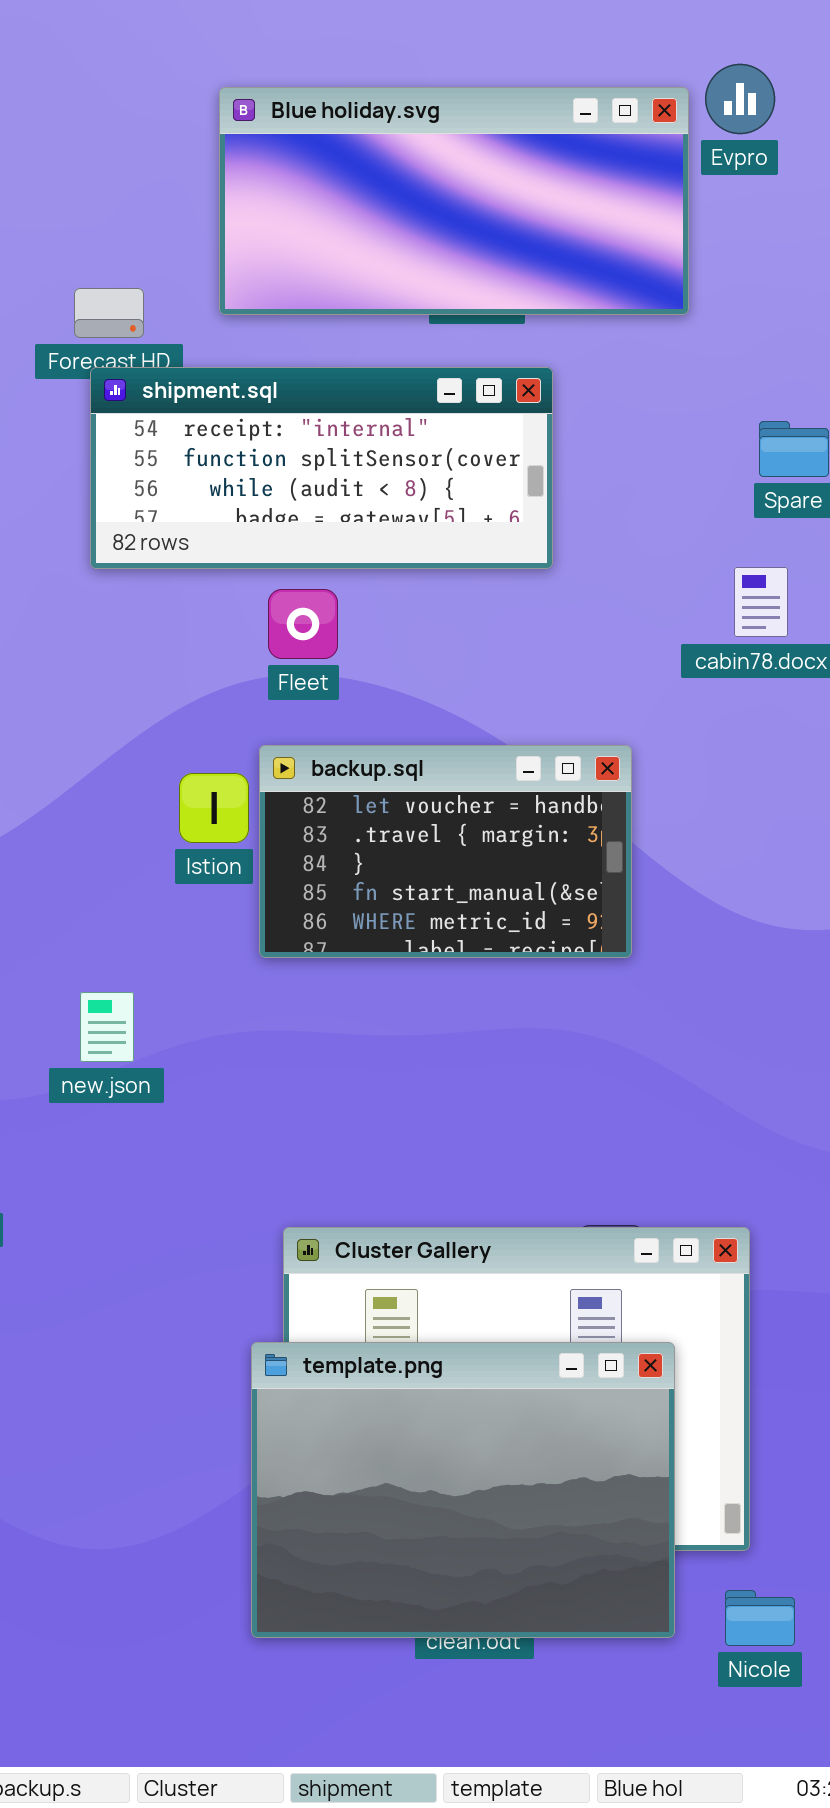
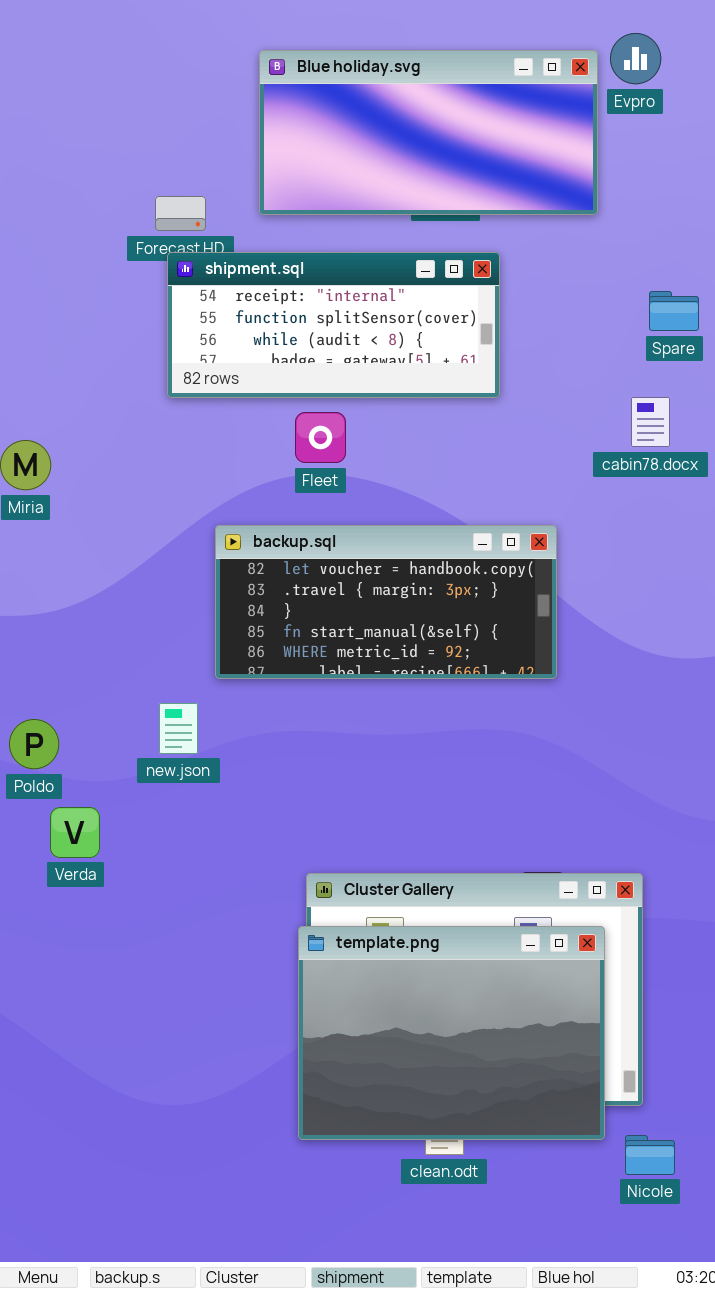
backup.sql: [259,745,632,958] -> [215,525,557,679], resized
template.png: [251,1342,675,1638] -> [298,926,605,1140], moved

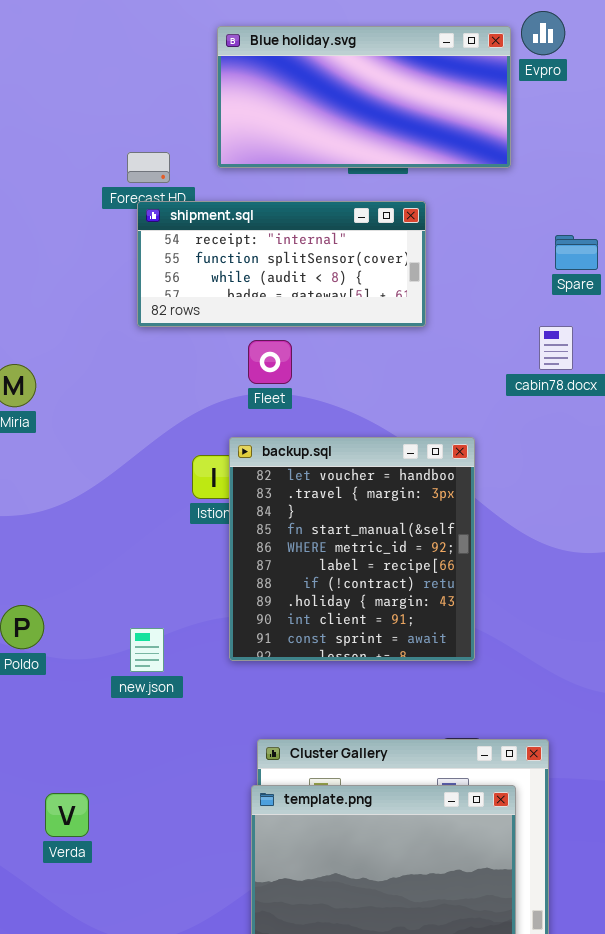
backup.sql: [215,525,557,679] -> [229,437,475,661], resized
new.json: [159,703,198,754] -> [130,628,164,672], moved
Verda: [50,807,100,858] -> [45,793,89,837], moved

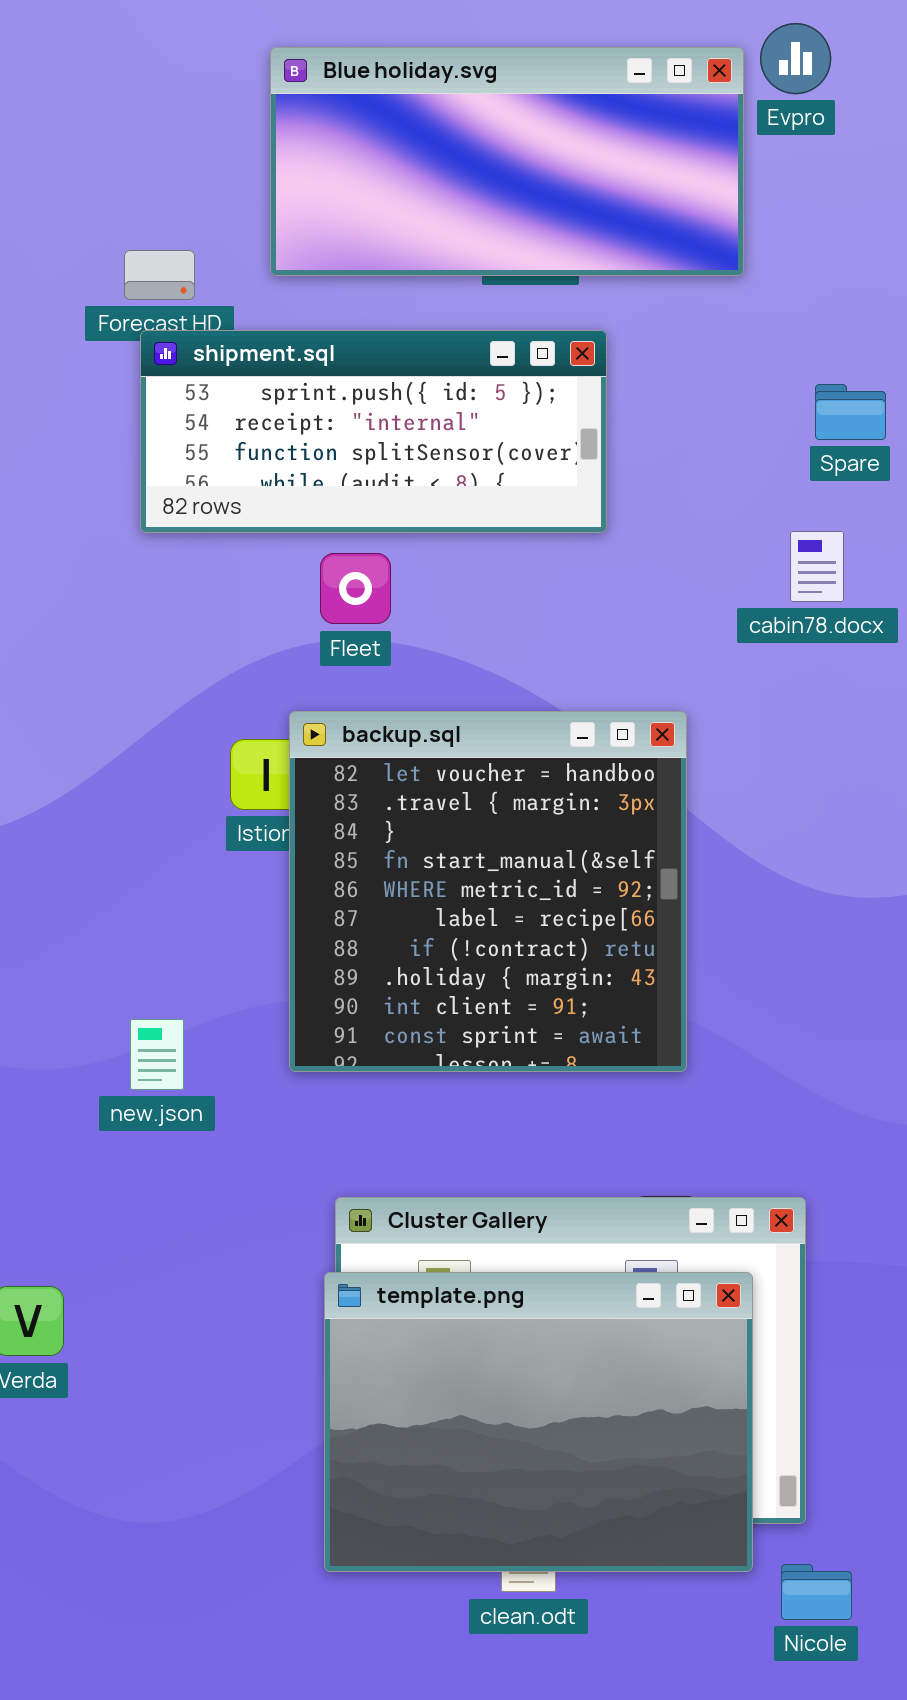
shipment.sql: [137,201,426,327] -> [140,330,607,533], scrolled up 1 row

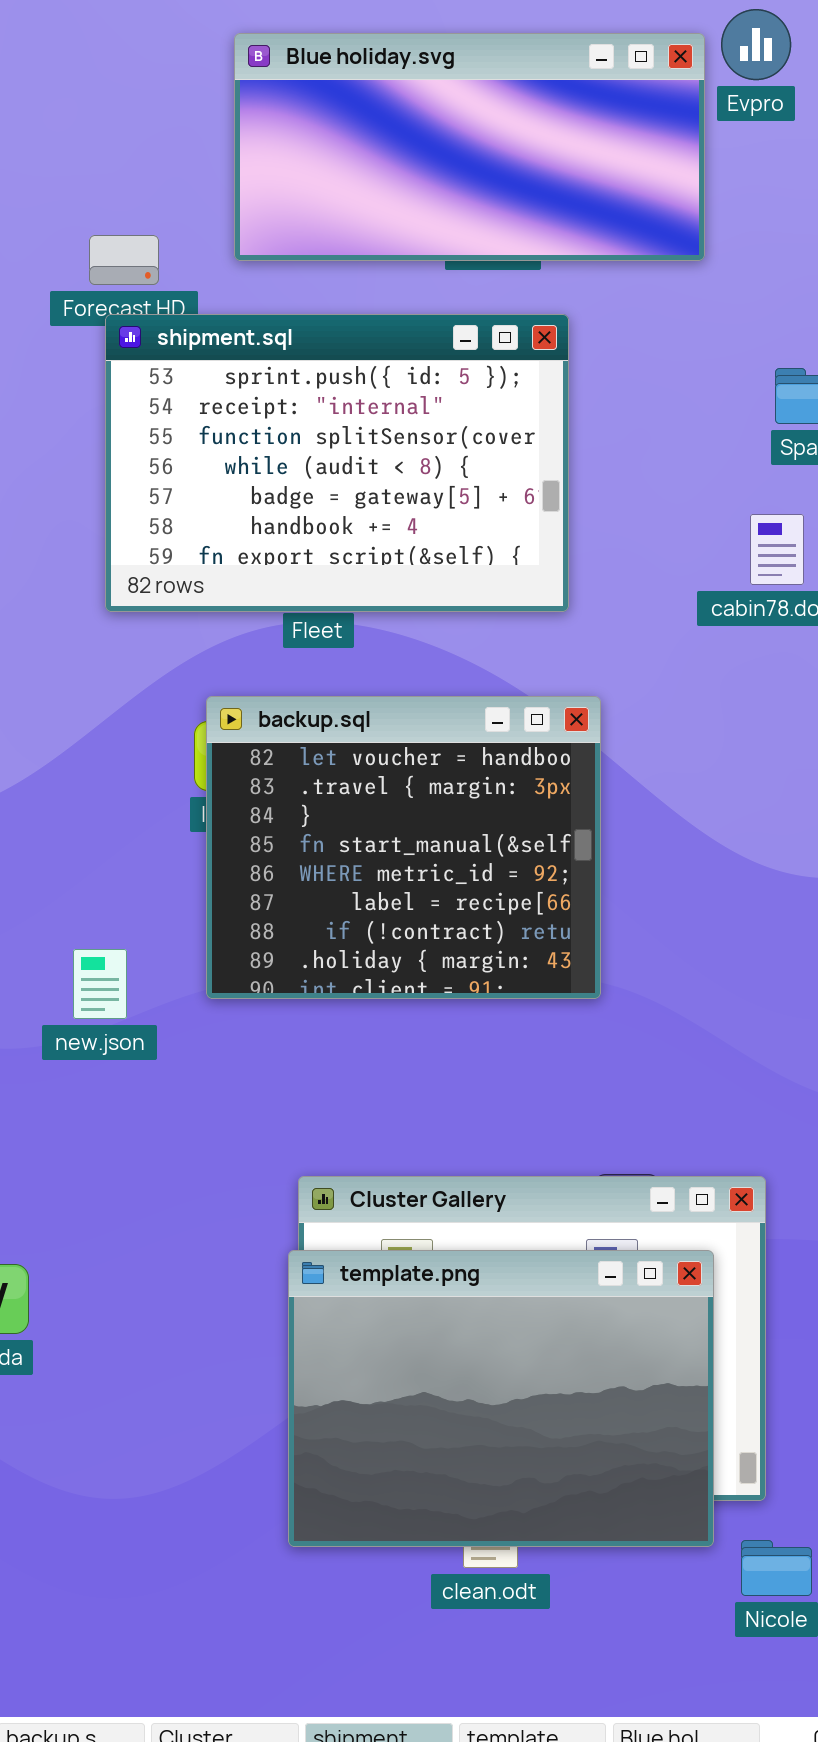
shipment.sql: [140,330,607,533] -> [105,314,569,612], resized
backup.sql: [289,711,687,1072] -> [206,696,601,999], moved, resized
new.json: [130,1019,184,1090] -> [73,949,127,1019], moved

